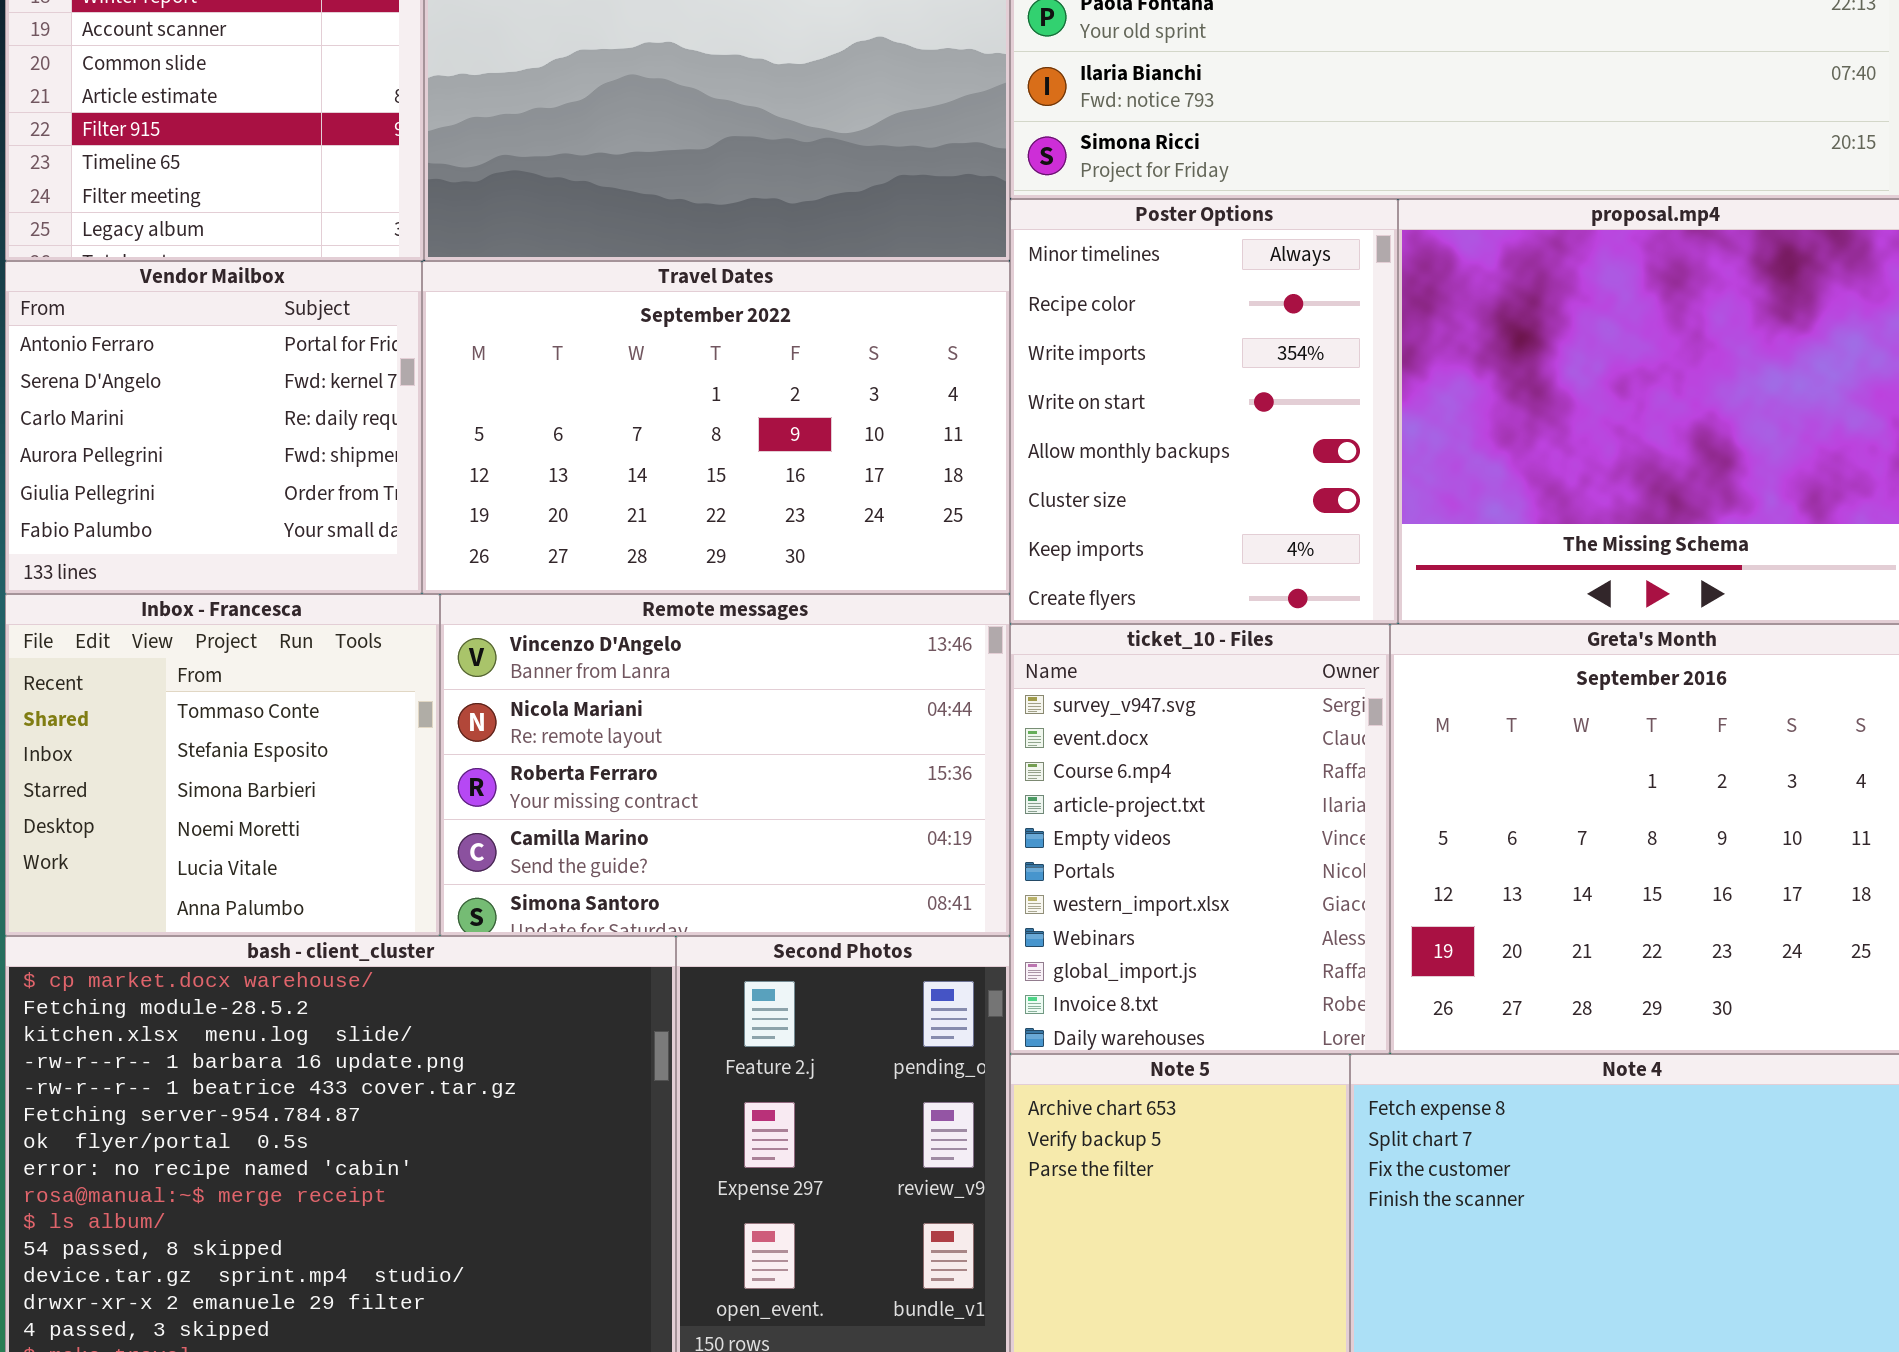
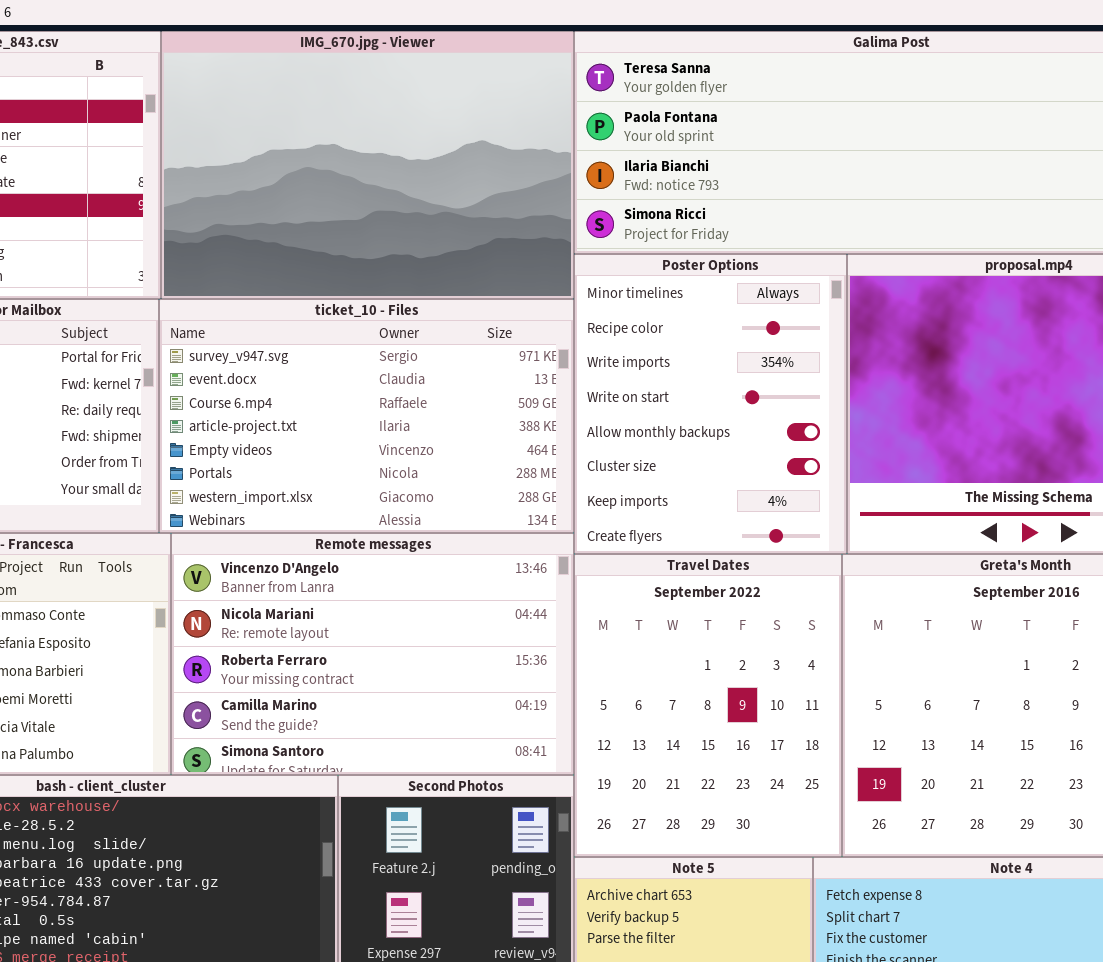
Travel Dates: [422,261,1010,594] -> [574,554,842,857], moved, resized
ticket_10 - Files: [1010,624,1390,1054] -> [159,299,574,533], moved, resized

